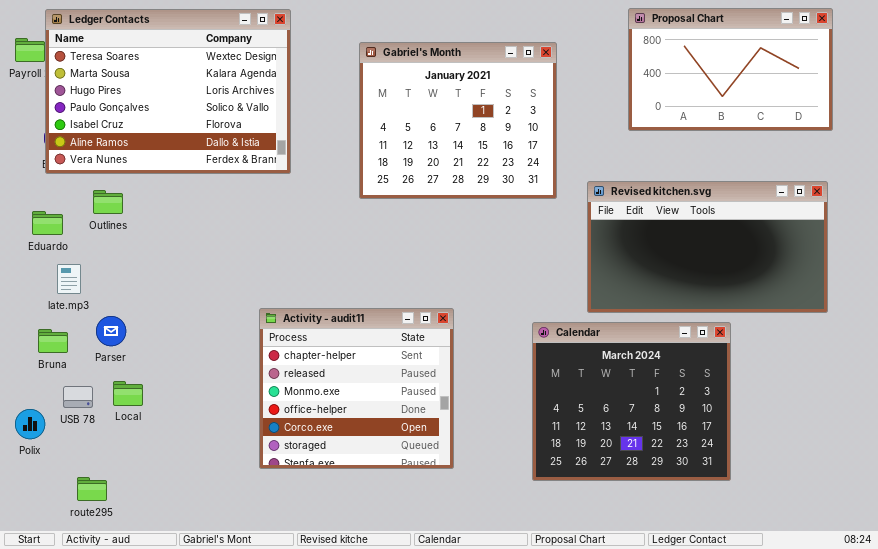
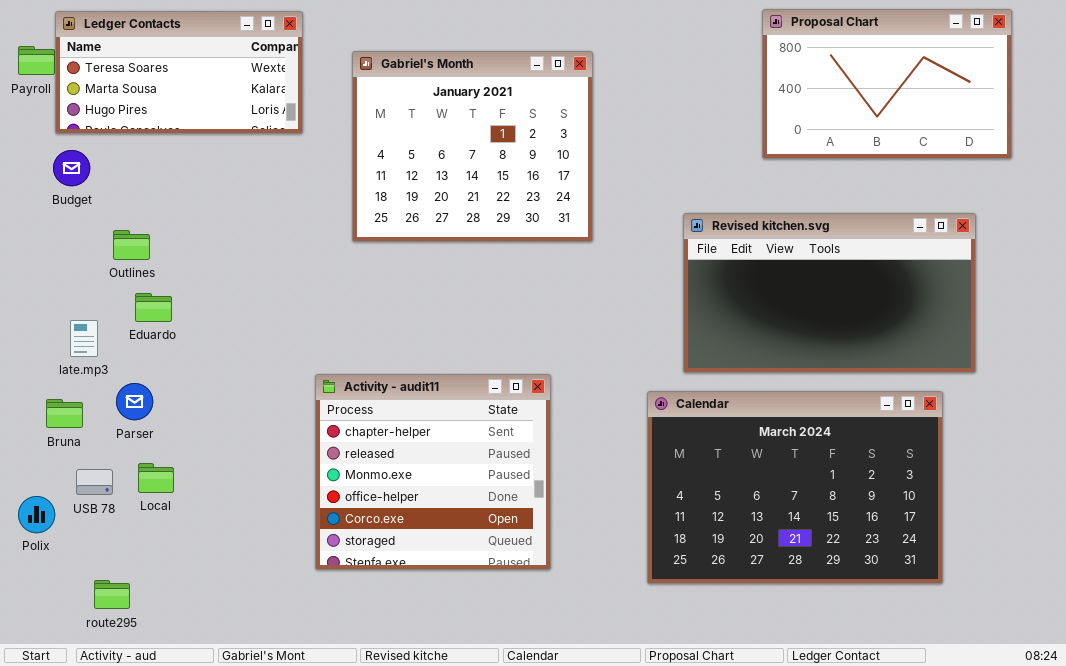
Ledger Contacts: [45,9,291,174] -> [55,11,303,134], resized
Gabriel's Month: [359,42,557,199] -> [352,51,593,242], moved
Revised kitchen.svg: [587,181,828,313] -> [683,213,976,373], moved
Eduardo: [32,211,63,235] -> [135,293,172,322], moved
Calendar: [532,322,731,481] -> [647,391,943,584], resized

